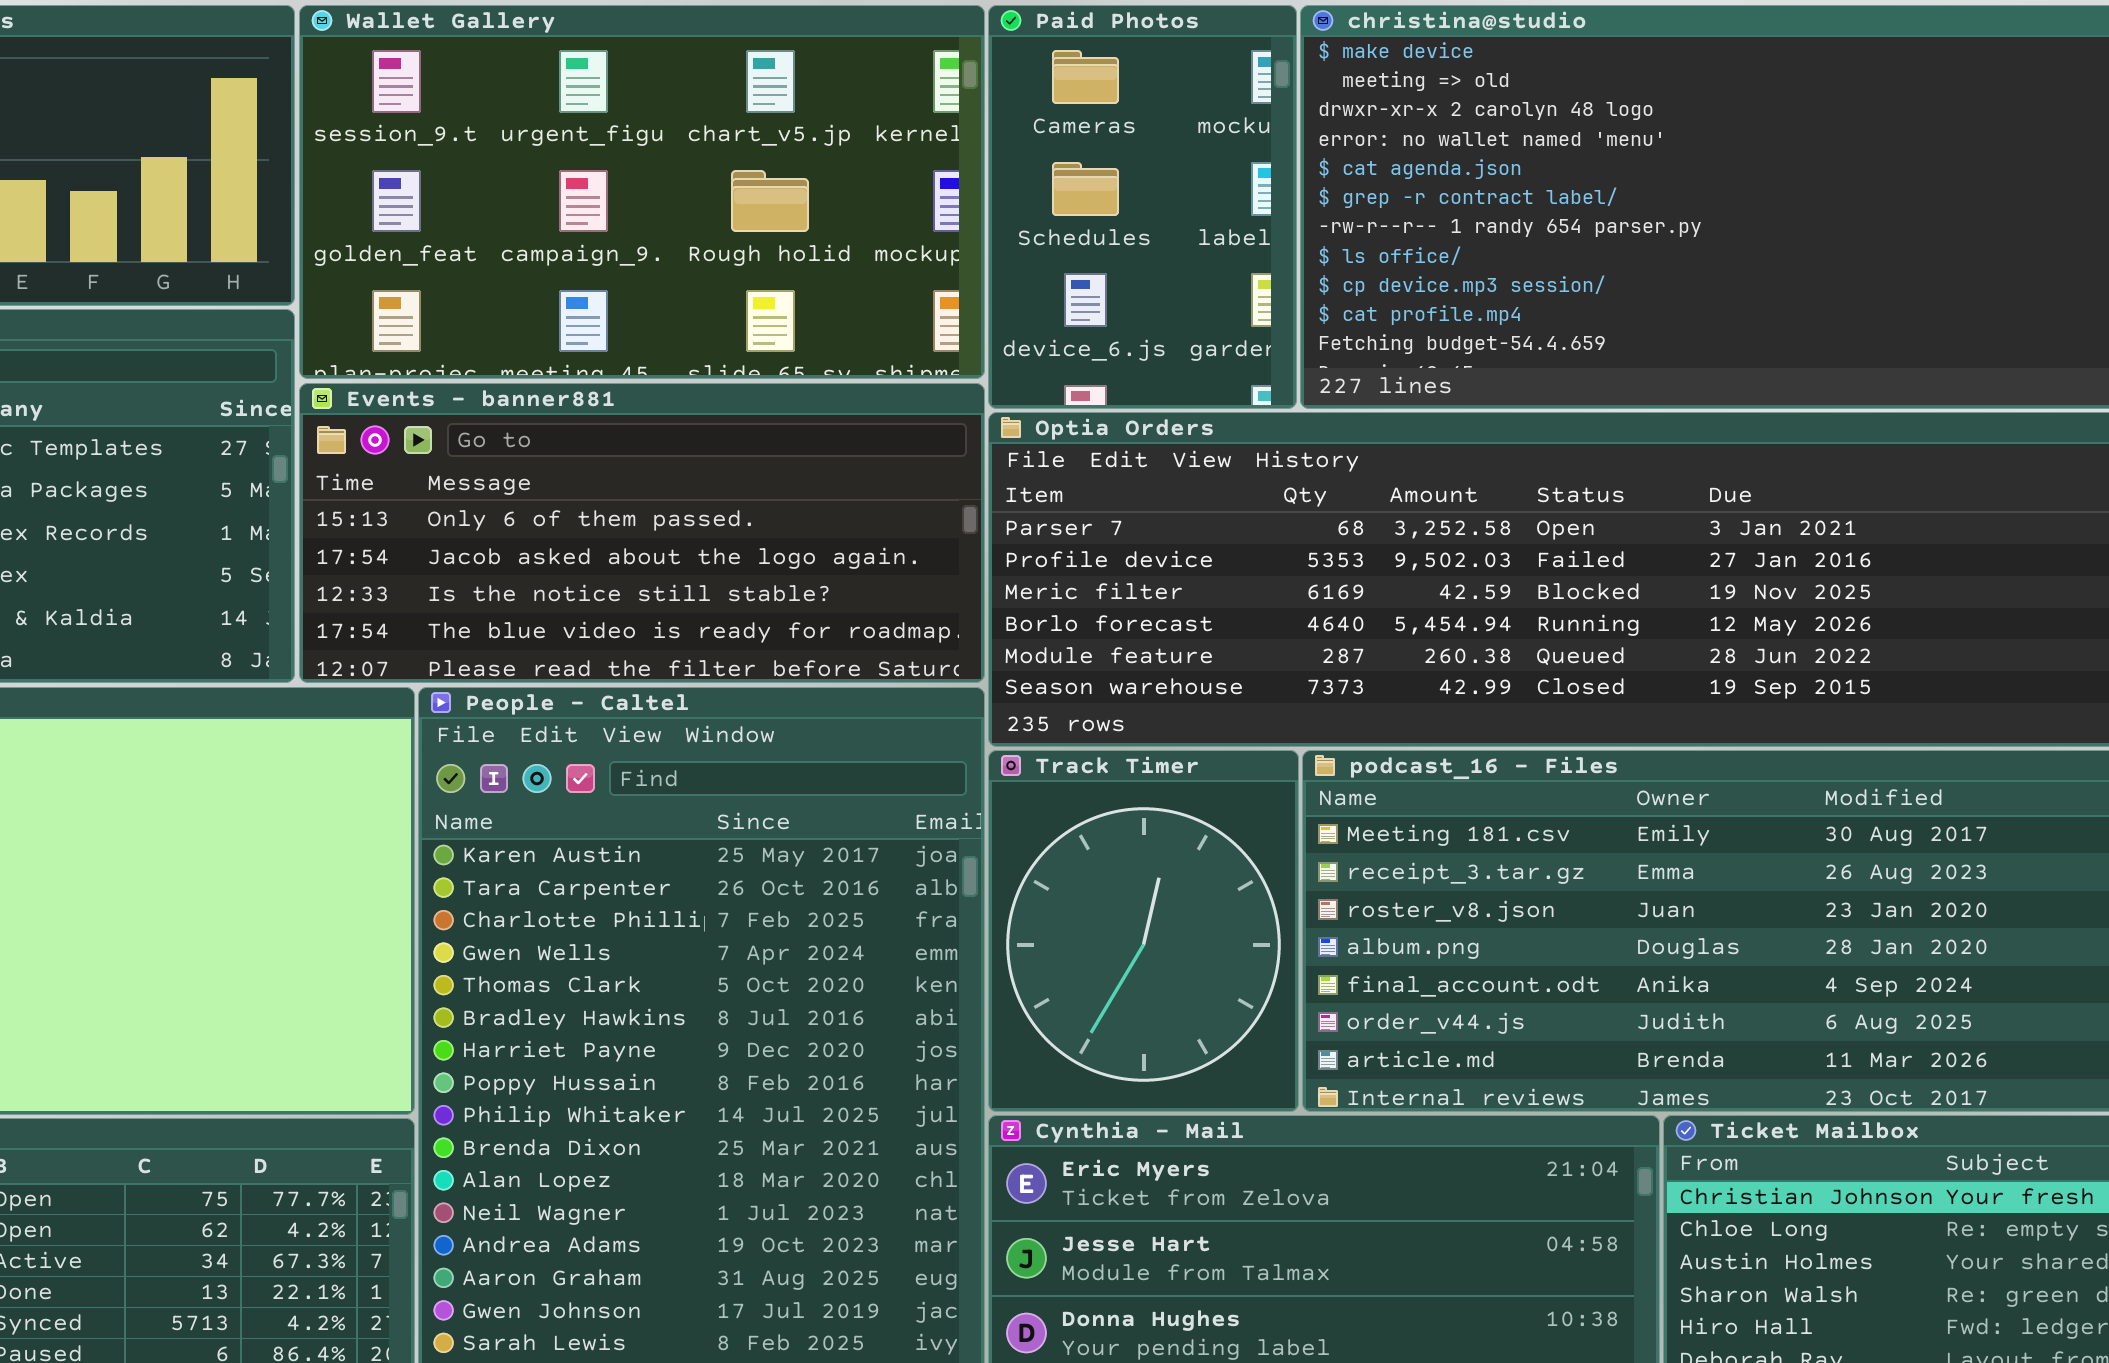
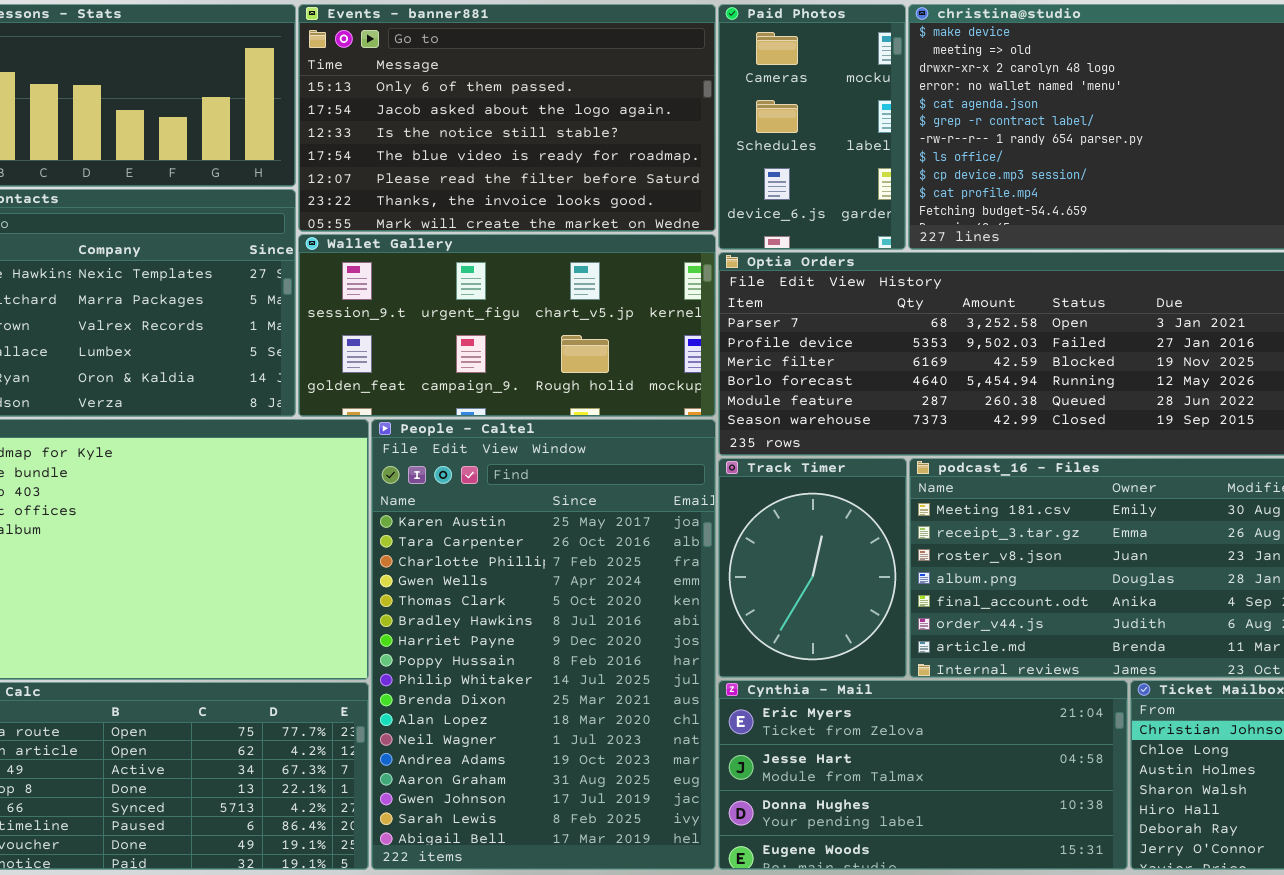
Wallet Gallery: [299,5,985,379] -> [298,234,716,417], moved, resized
Events - banner881: [299,383,985,683] -> [298,4,716,232], moved, resized

